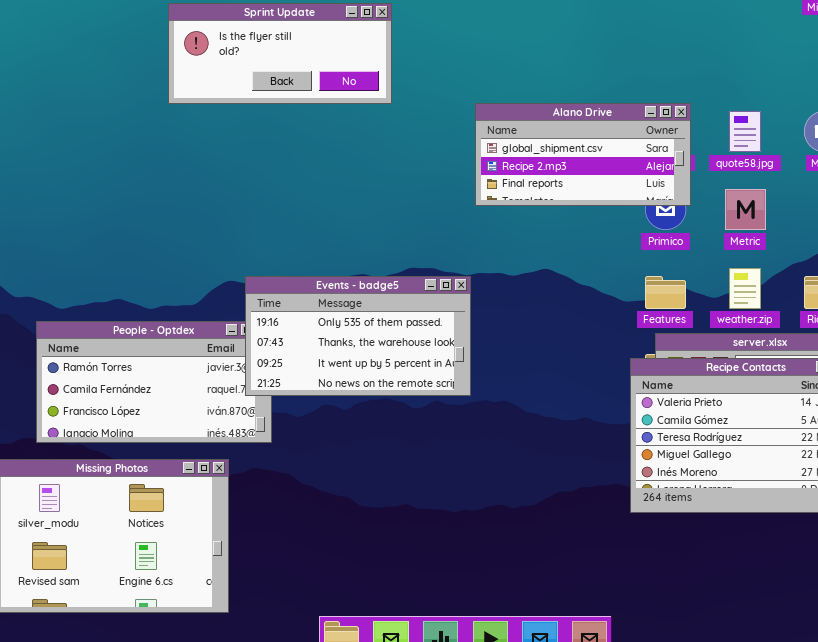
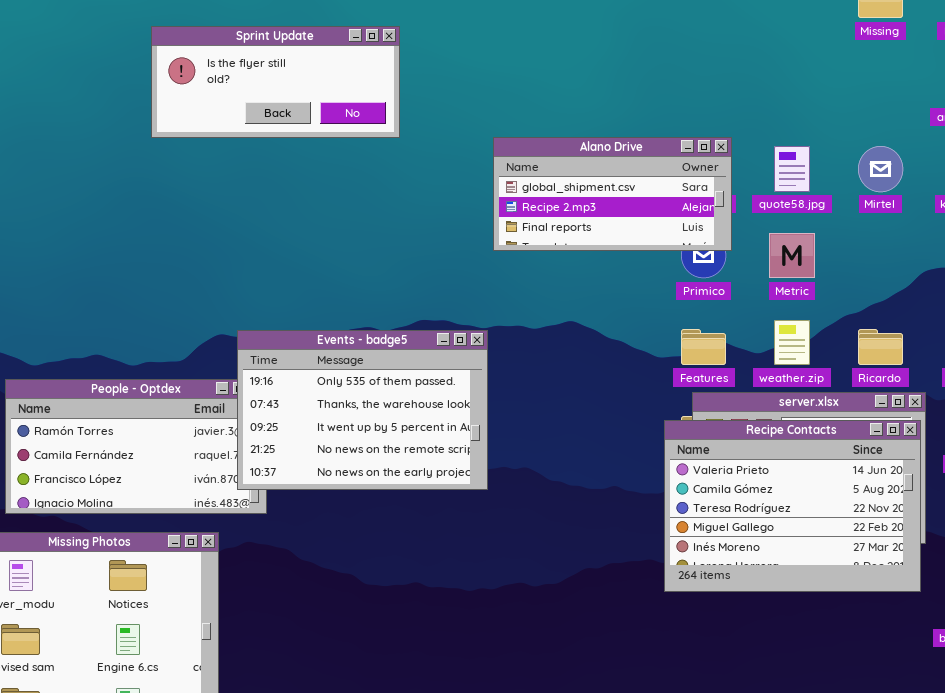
Events - badge5: [245,276,471,396] -> [237,330,488,490], resized

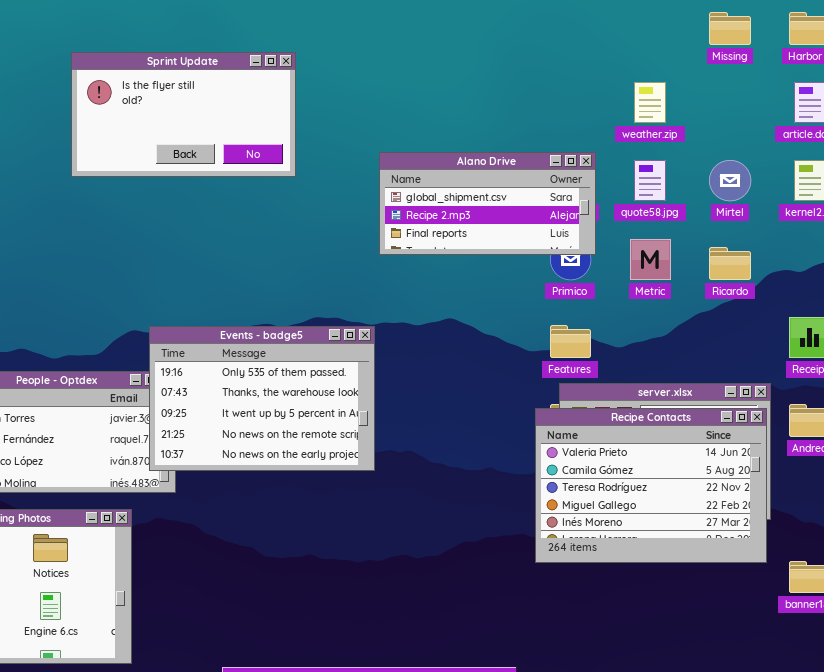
Sprint Update: [151,26,400,138] -> [71,52,296,177], resized
weather.zip: [774,320,810,365] -> [634,82,666,123], moved
Ricardo: [858,329,903,365] -> [709,247,751,280], moved

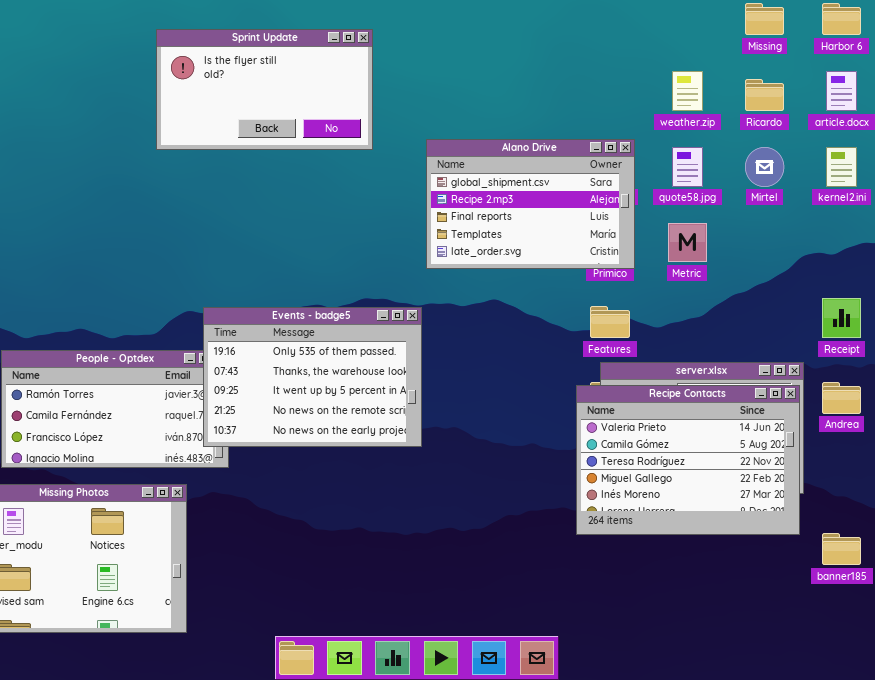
Sprint Update: [71,52,296,177] -> [156,29,373,150], moved
Alano Drive: [379,152,596,255] -> [426,139,635,269], resized
Ricardo: [709,247,751,280] -> [745,79,784,111], moved

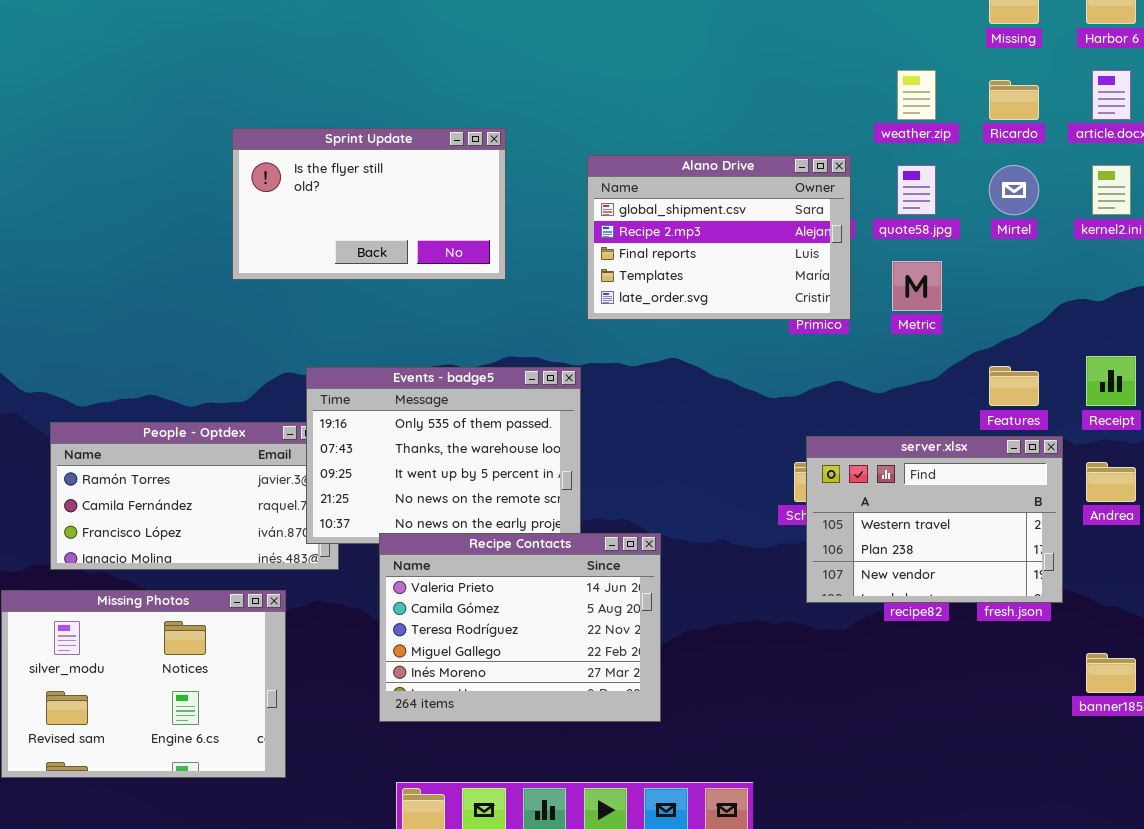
Sprint Update: [156,29,373,150] -> [232,128,506,280], moved
Features: [590,306,630,338] -> [989,366,1039,406], moved
Recipe Contacts: [576,385,800,535] -> [379,533,661,722], moved

